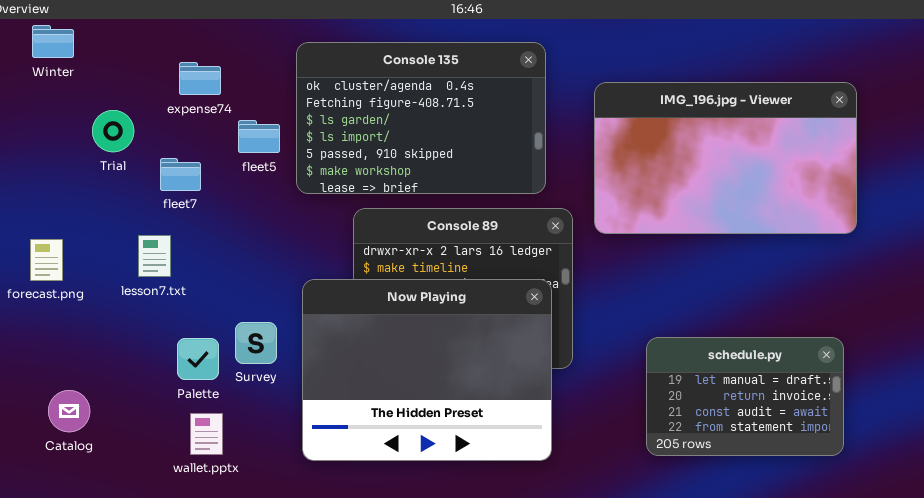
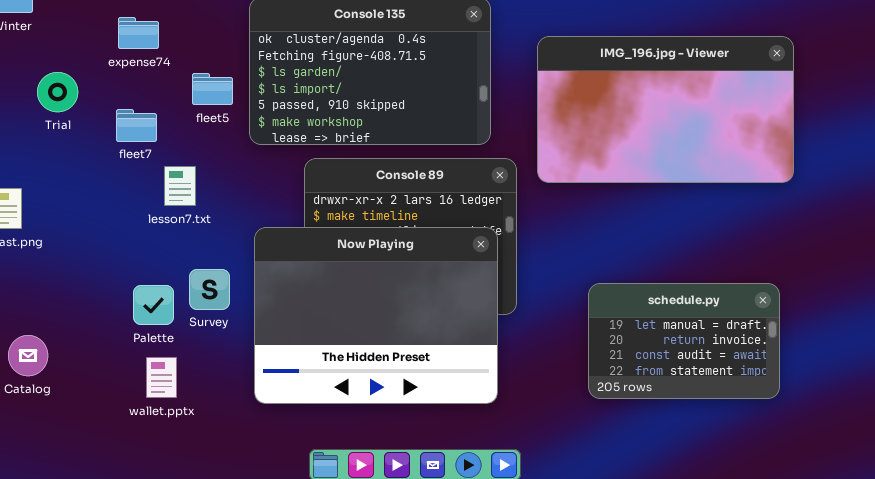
expense74: [179,62,221,95] -> [118,17,159,49], moved
Trial: [92,110,134,152] -> [37,72,78,112], moved
lesson7.txt: [138,235,171,277] -> [164,166,196,206], moved

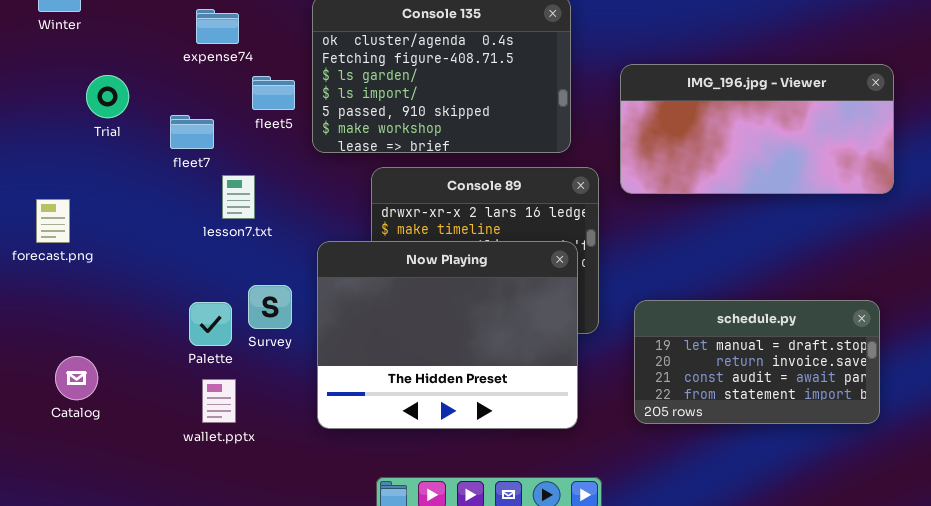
expense74: [118,17,159,49] -> [196,9,239,44], moved
IMG_196.jpg - Viewer: [537,36,794,183] -> [620,64,894,194], resized
schedule.py: [588,283,780,399] -> [634,300,880,424], resized

